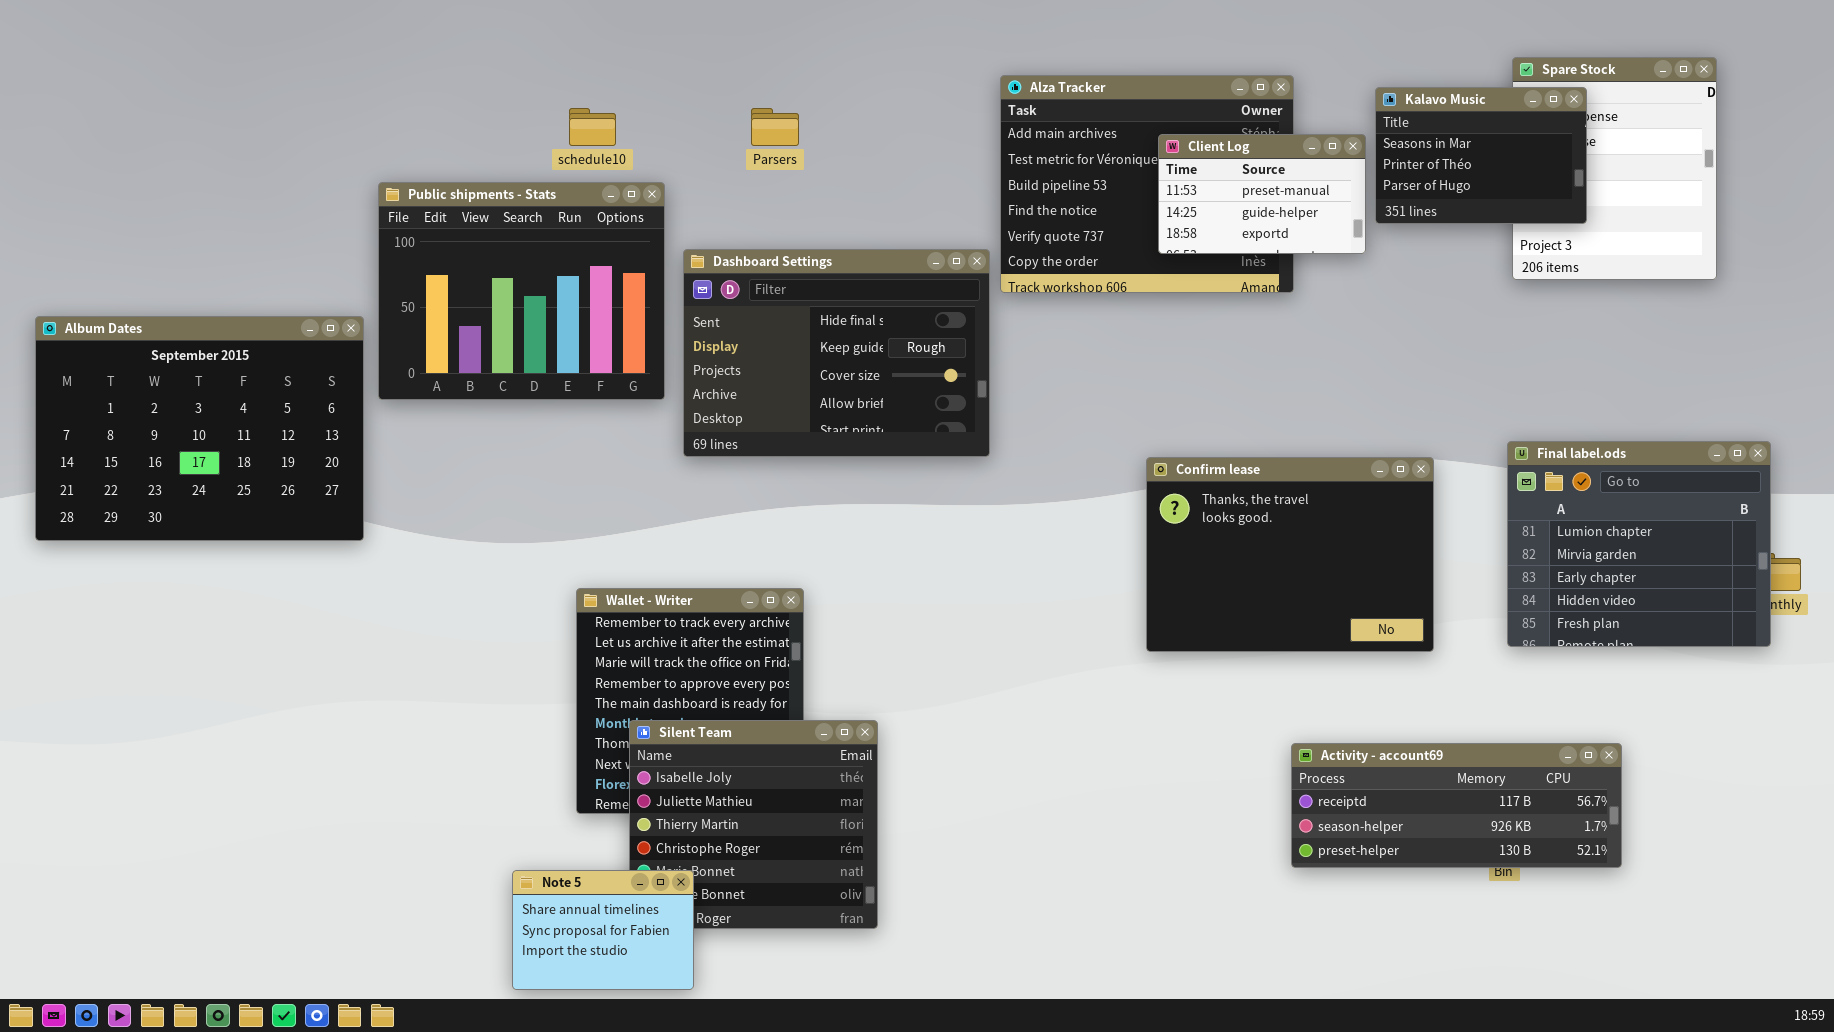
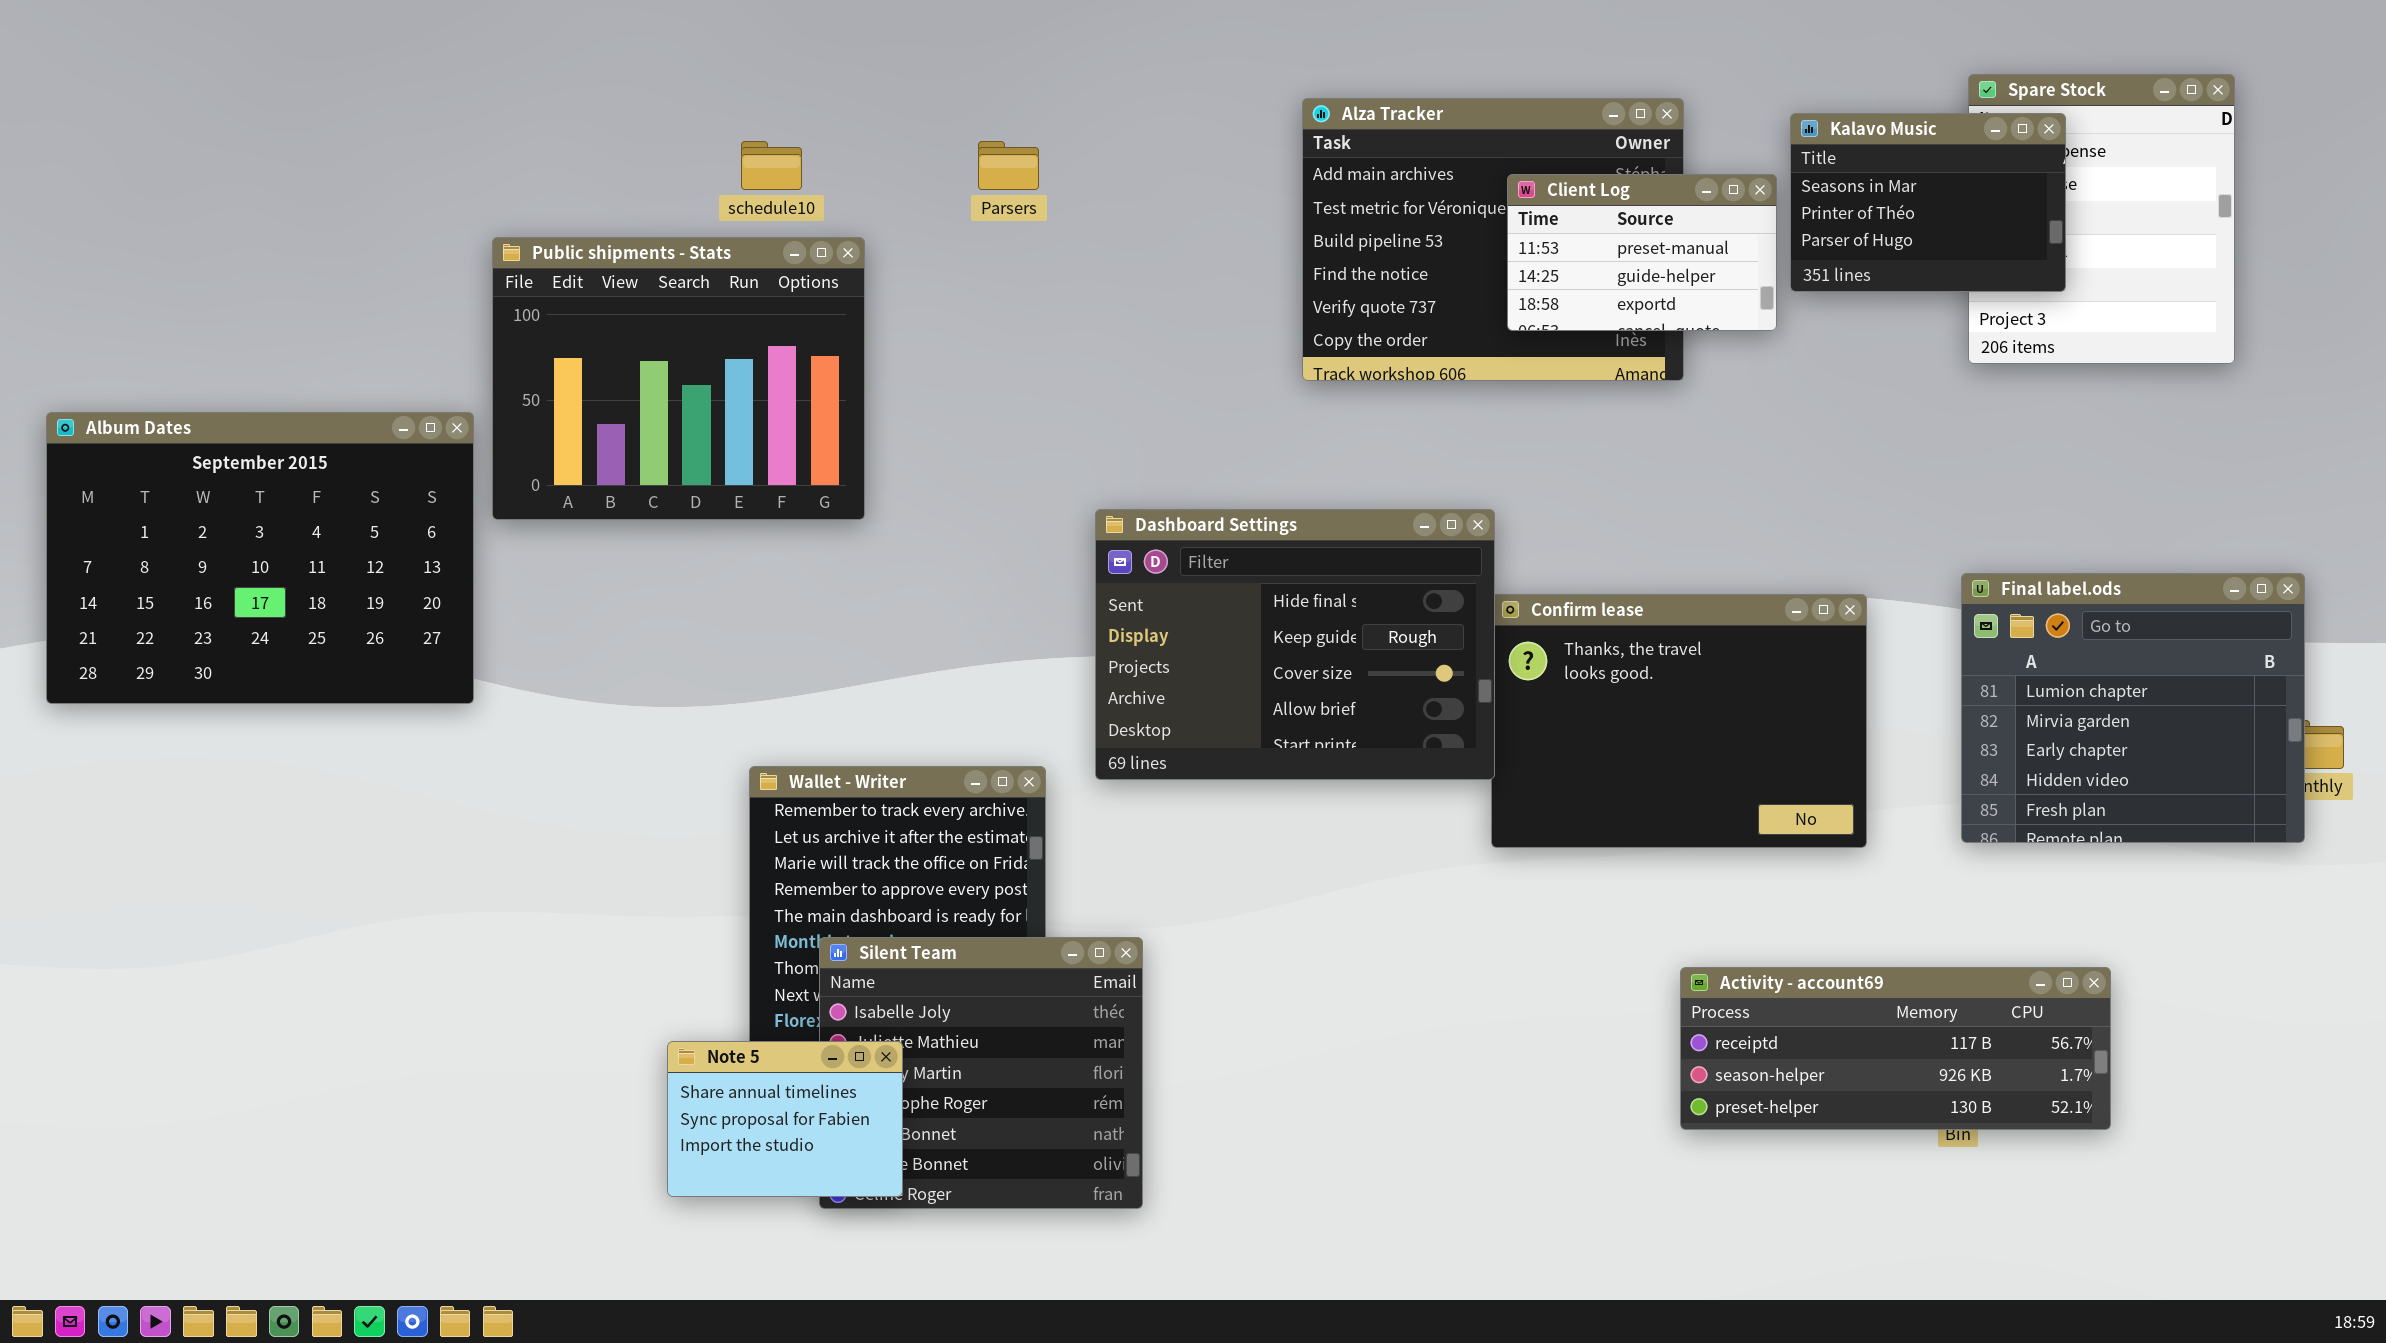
Dashboard Settings: [683,249,990,457] -> [1095,509,1495,780], moved
Note 5: [512,870,694,990] -> [667,1041,903,1197], moved

